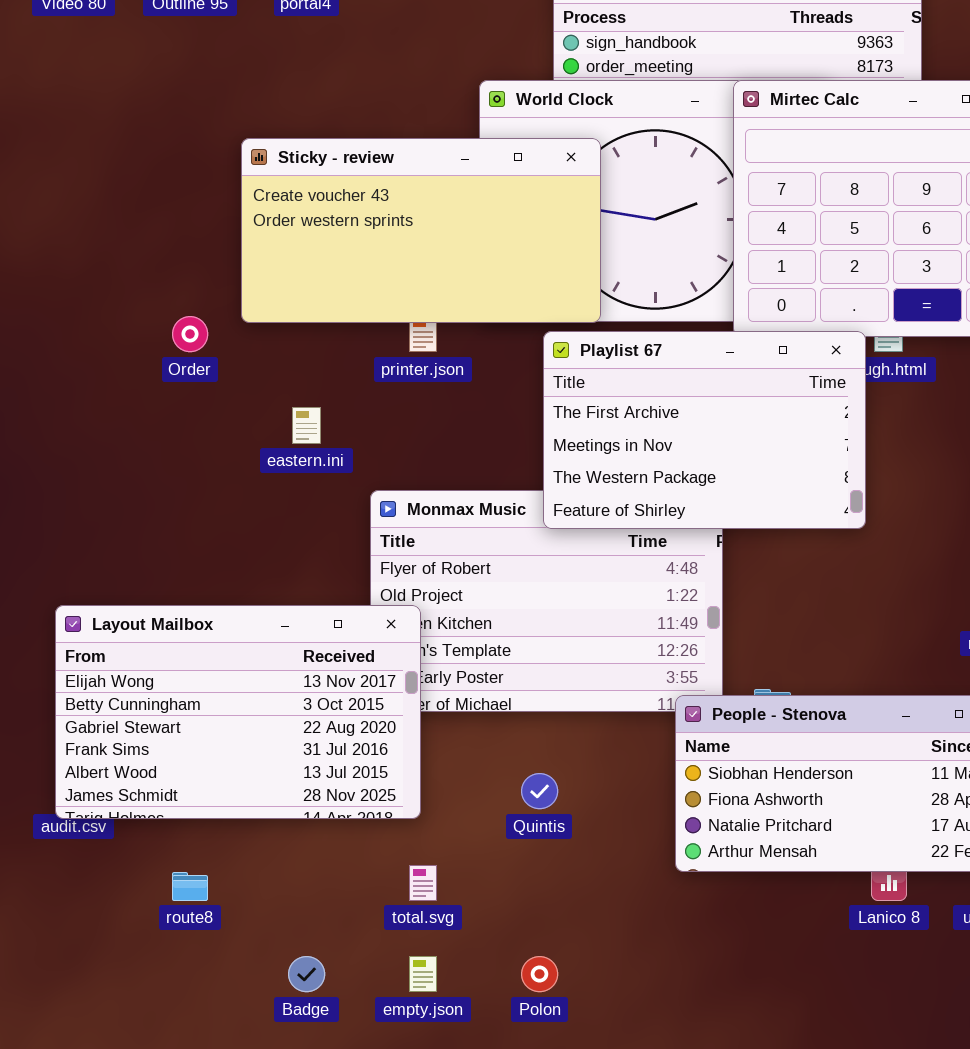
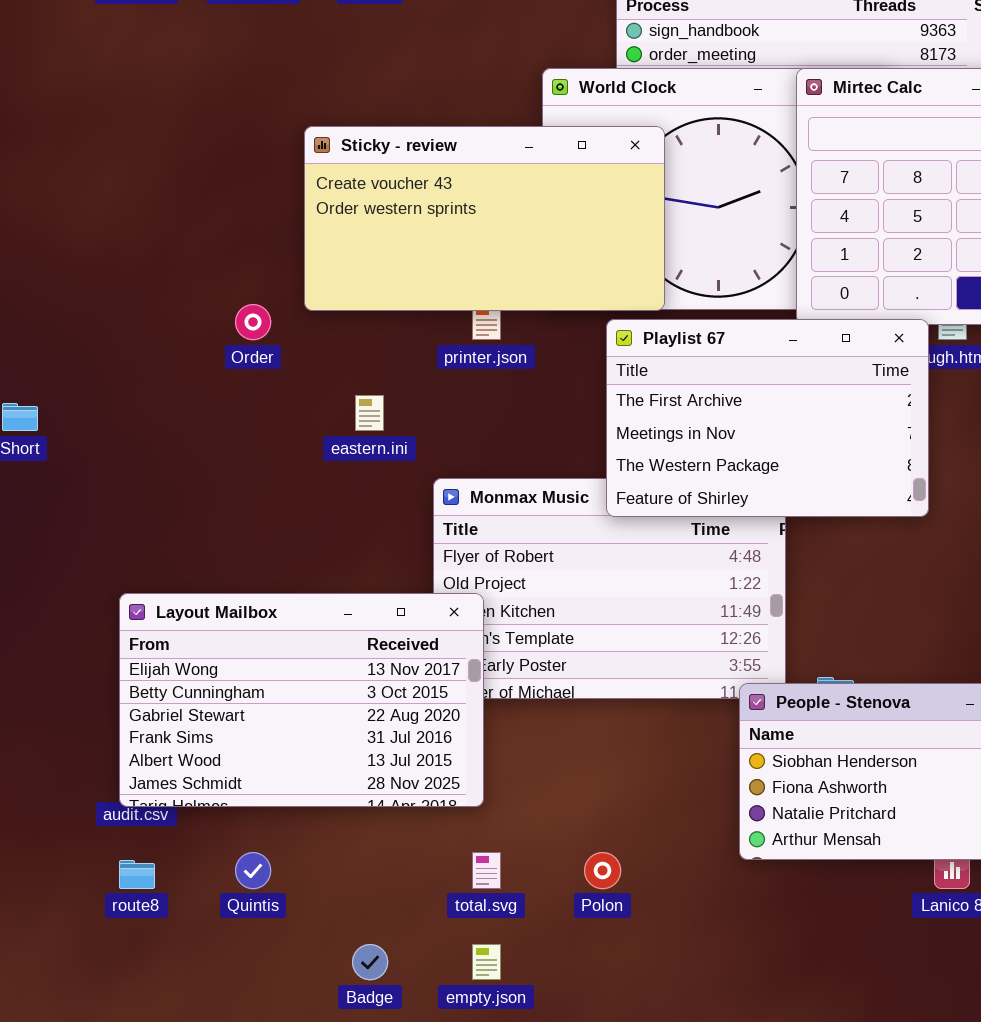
Quintis: [521,773,558,809] -> [235,852,271,889], moved
route8: [172,872,208,901] -> [119,860,155,889], moved
Polon: [521,956,558,992] -> [584,852,621,889], moved

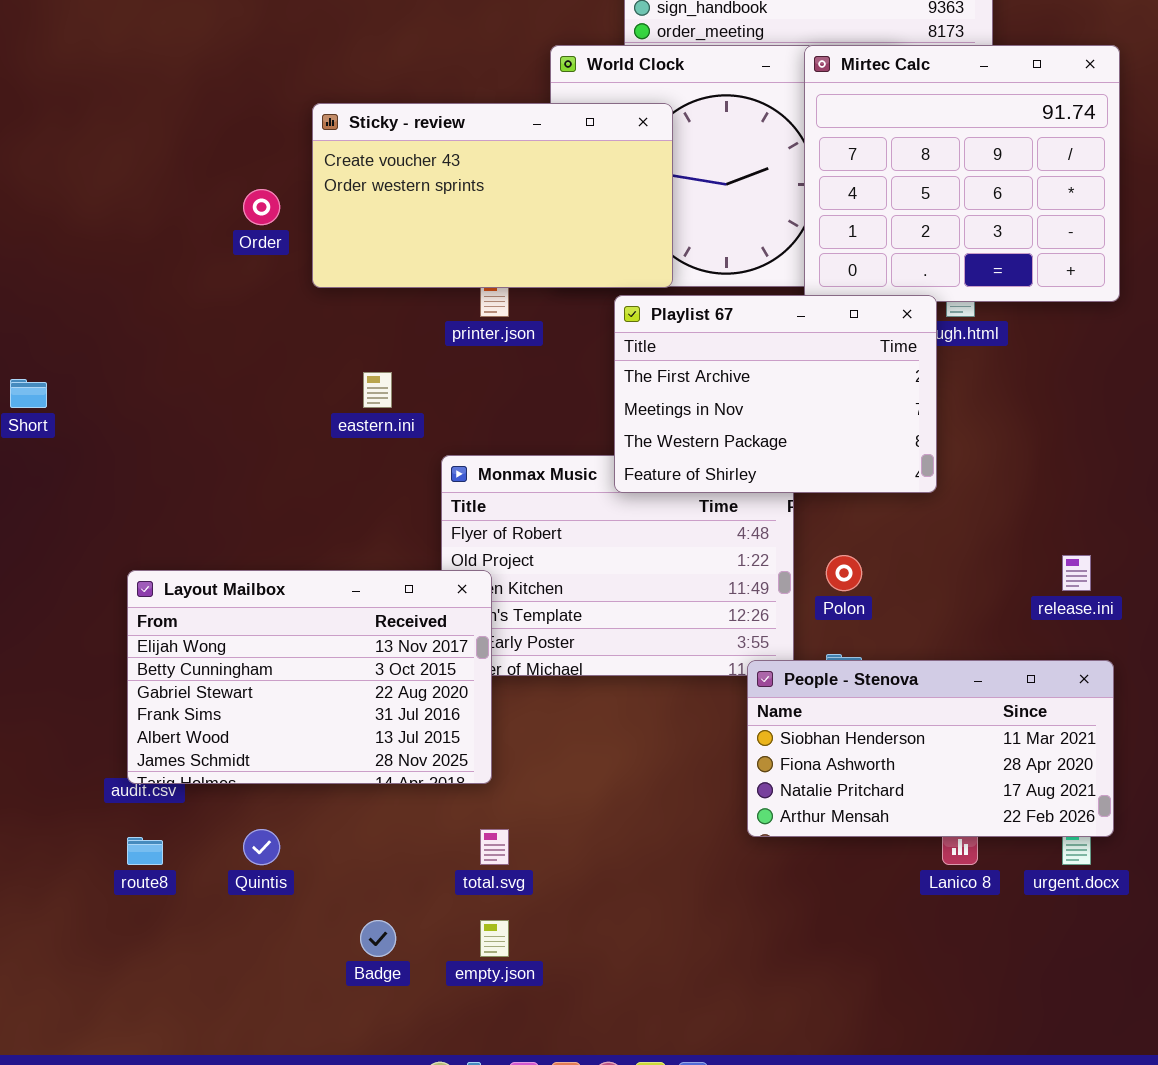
Order: [235,304,271,340] -> [243,189,280,225], moved
Polon: [584,852,621,889] -> [826,555,862,591], moved

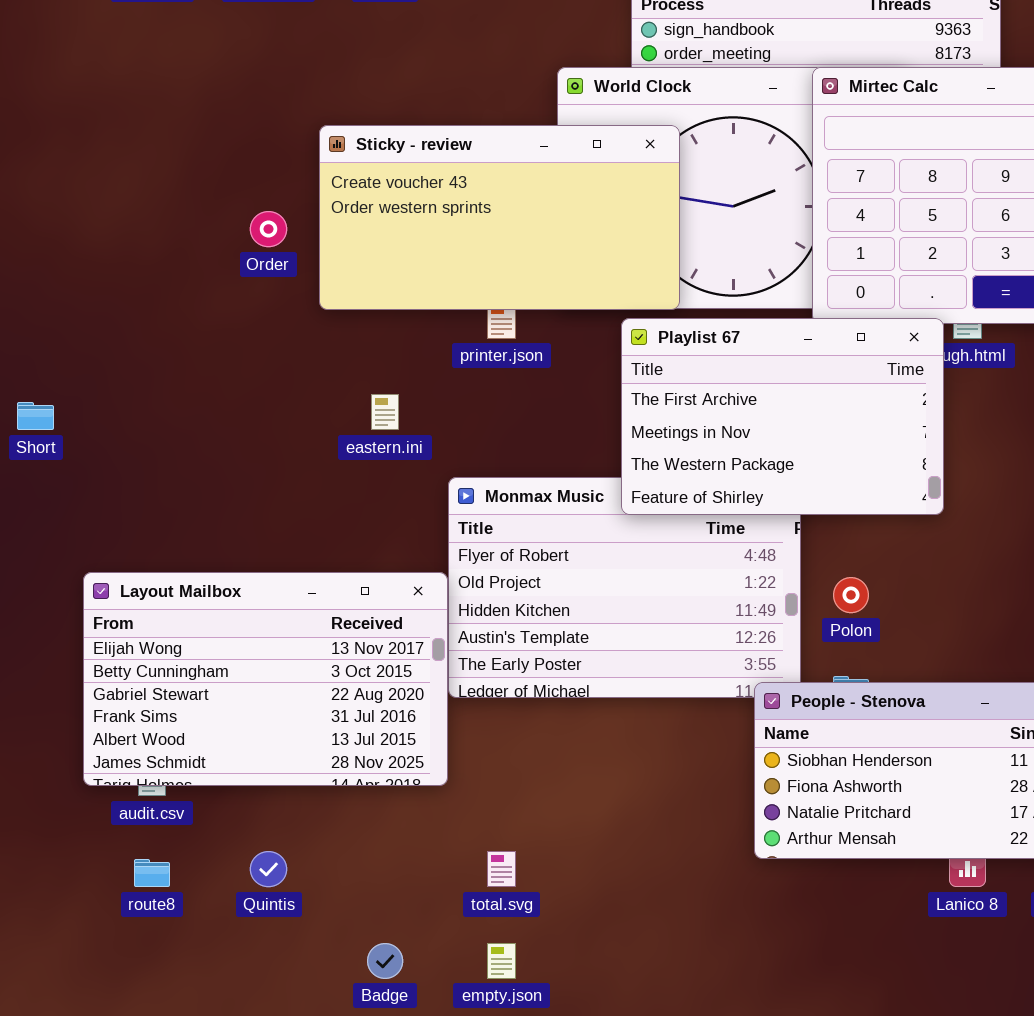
Layout Mailbox: [127,570,492,784] -> [83,572,448,786], moved

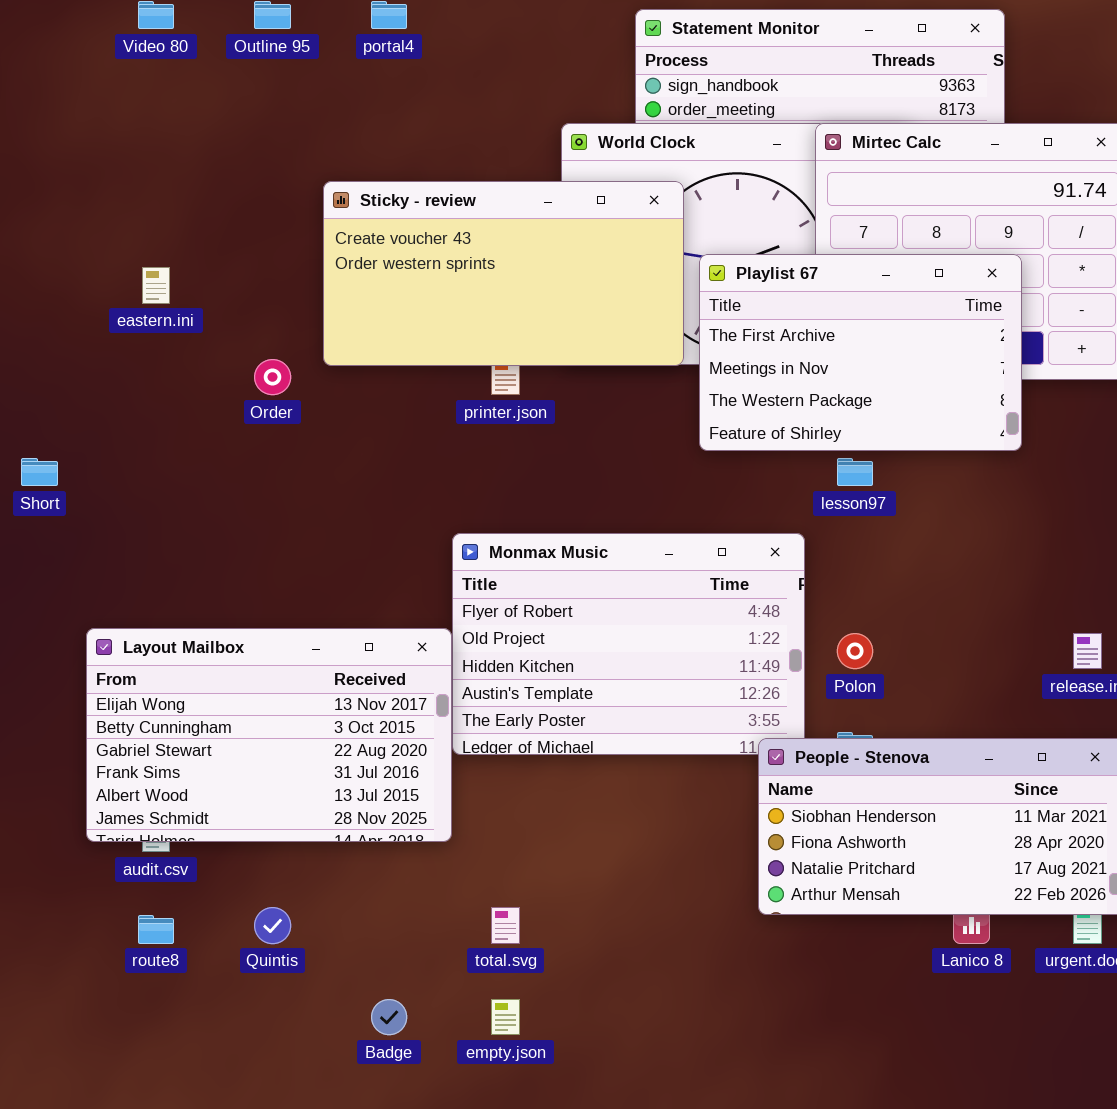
Order: [250,211,287,247] -> [254,359,291,395], moved
Playlist 67: [621,318,944,515] -> [699,254,1022,451], moved
eastern.ini: [371,394,399,430] -> [142,267,170,304], moved

